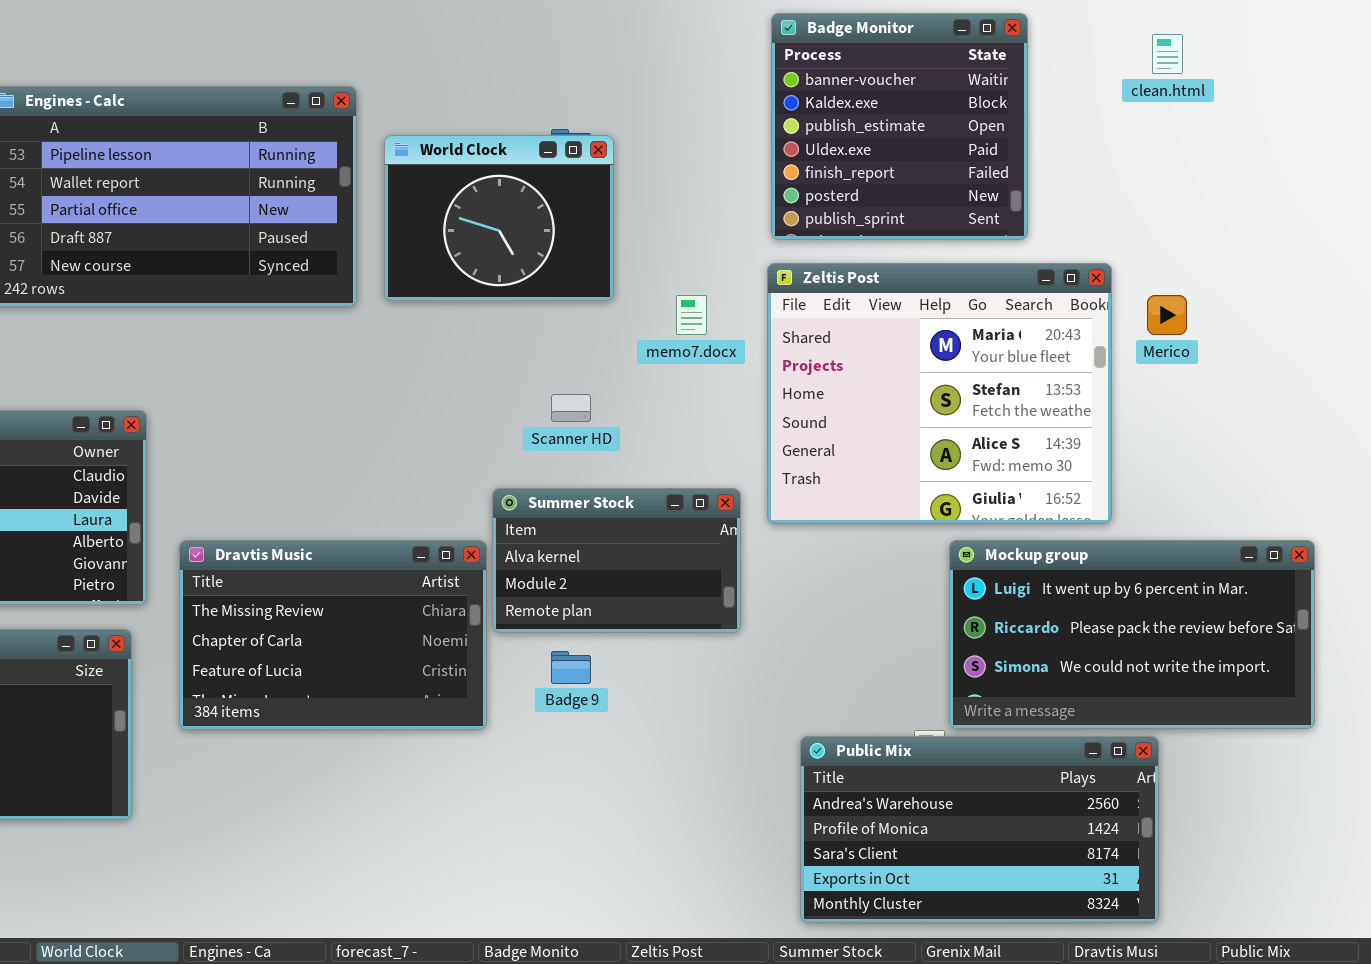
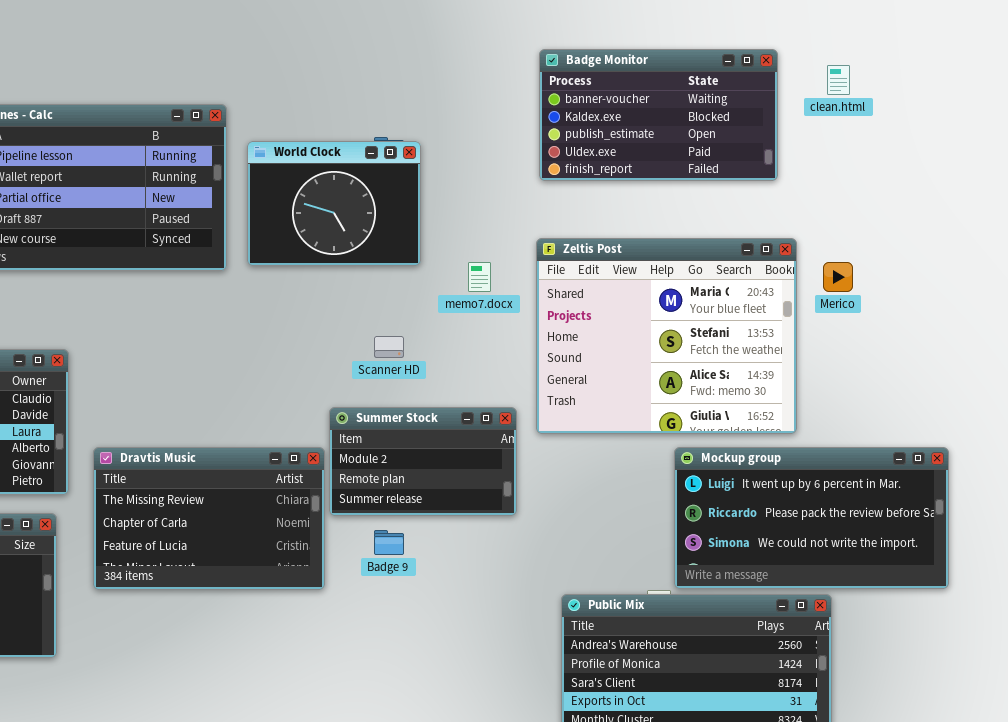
Badge Monitor: [771,13,1028,240] -> [539,49,778,181], resized
Summer Stock: [492,488,741,633] -> [329,407,517,516], scrolled down 1 row

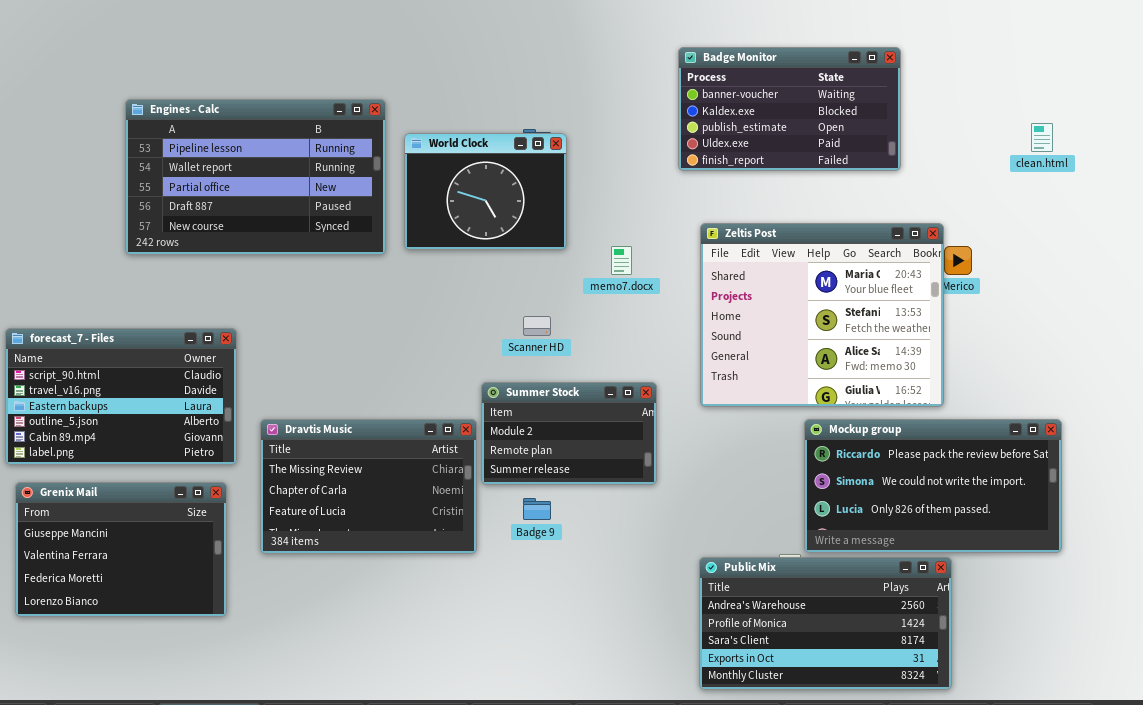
clean.html: [827,65,850,95] -> [1031,123,1053,152], moved
Zeltis Post: [536,238,797,434] -> [700,223,944,407], moved
Mockup group: [674,447,949,589] -> [804,419,1062,553], scrolled down 1 row

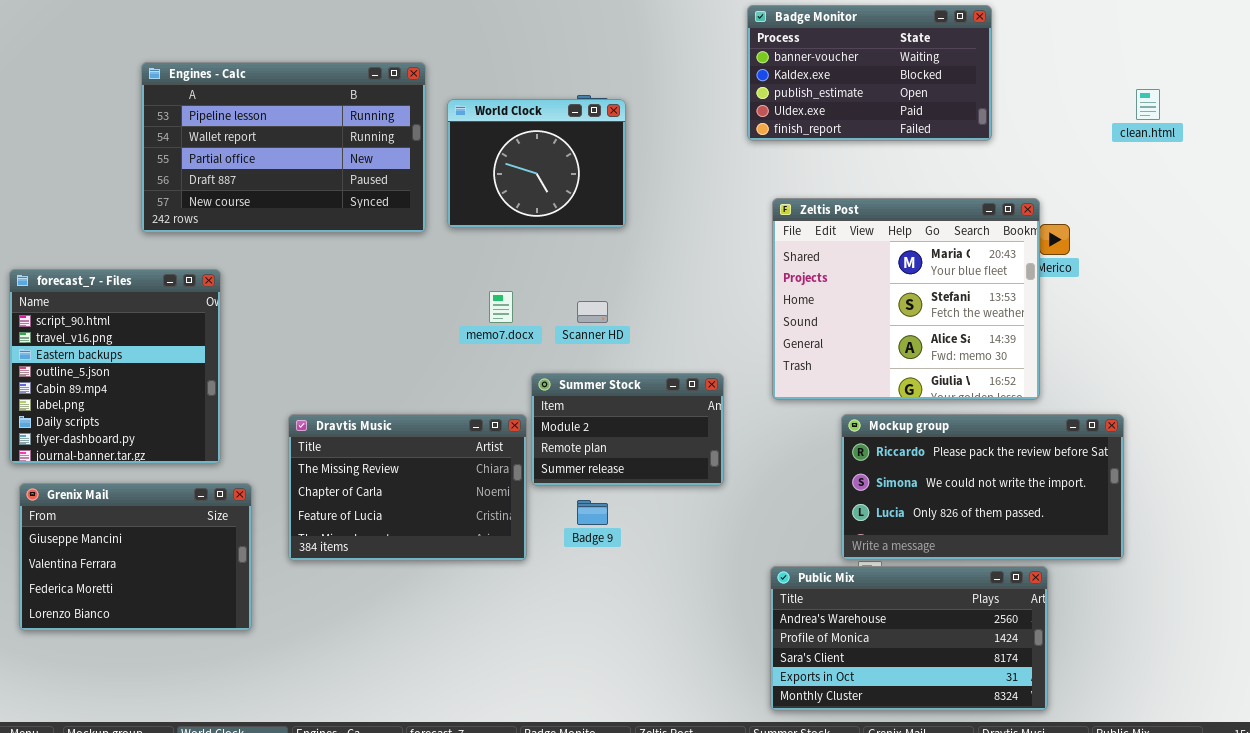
memo7.docx: [611,246,632,275] -> [489,291,513,323], moved
forecast_7 - Files: [5,328,237,465] -> [9,269,221,464], resized
Mockup group: [804,419,1062,553] -> [841,414,1124,560], moved

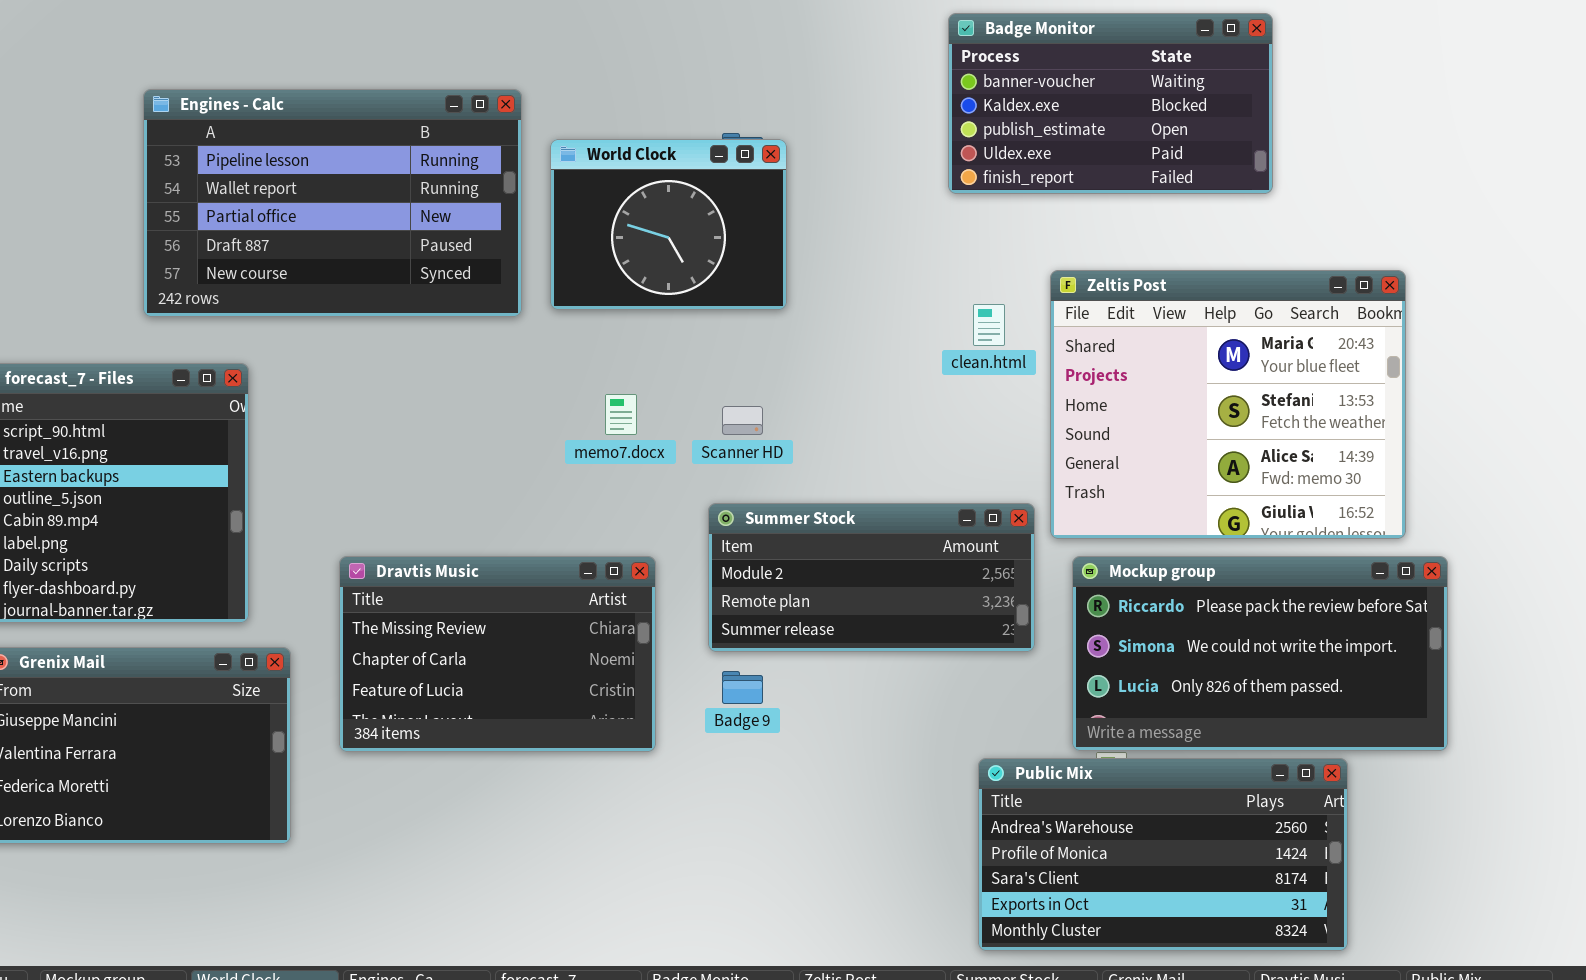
clean.html: [1136,89,1160,120] -> [973,304,1005,346], moved
Zeltis Post: [772,198,1040,400] -> [1050,270,1406,539], moved
Summer Stock: [531,373,724,486] -> [708,503,1035,652], moved, resized

